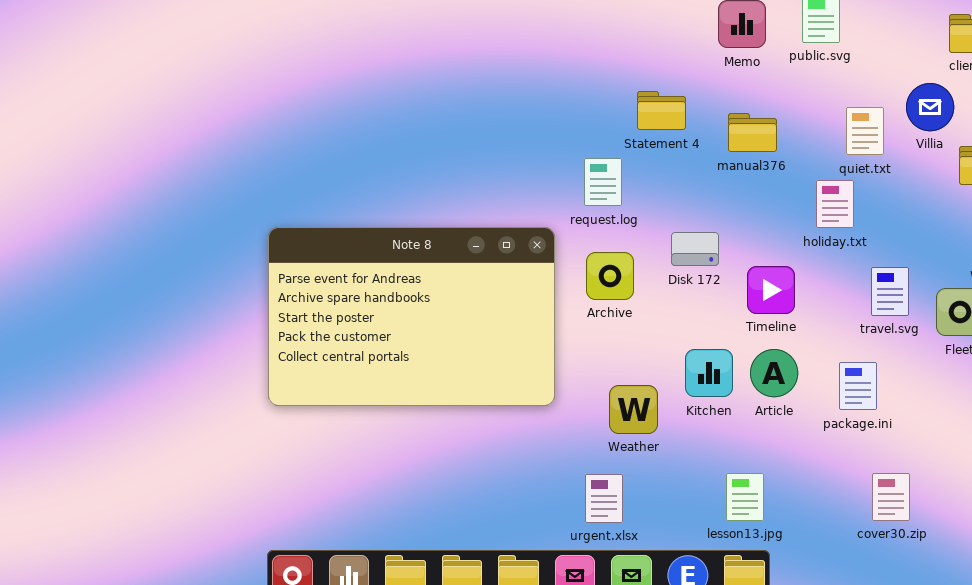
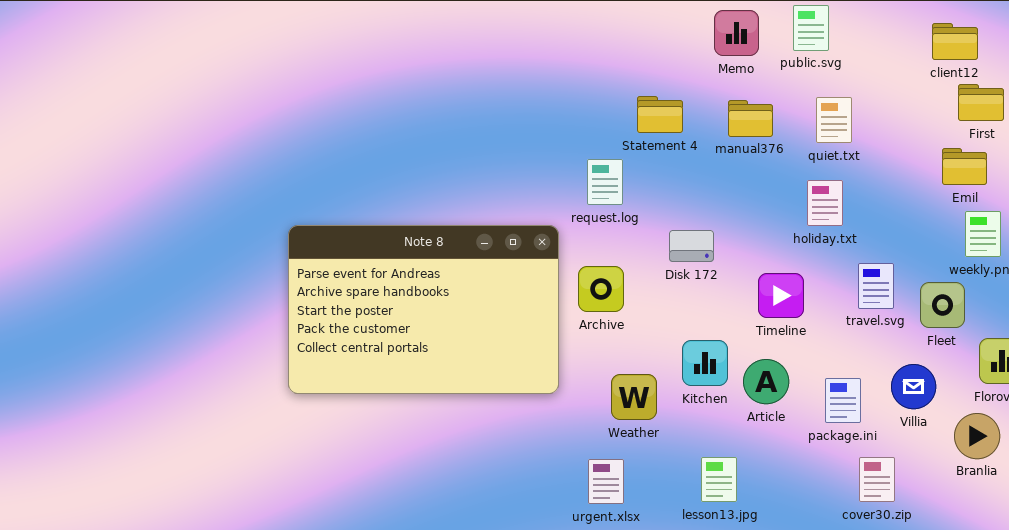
Villia: [906,83,954,131] -> [891,364,936,409], moved
quiet.txt: [846,107,884,155] -> [816,97,852,143], moved
manual376: [728,113,777,152] -> [728,100,773,137], moved
Archive: [586,252,634,300] -> [578,266,624,312], moved
Timeline: [747,266,795,314] -> [758,273,804,318], moved
Article: [750,349,798,397] -> [743,359,789,404], moved
package.ini: [839,362,877,410] -> [825,378,861,423], moved
lesson13.jpg: [726,473,764,521] -> [701,457,737,502], moved

